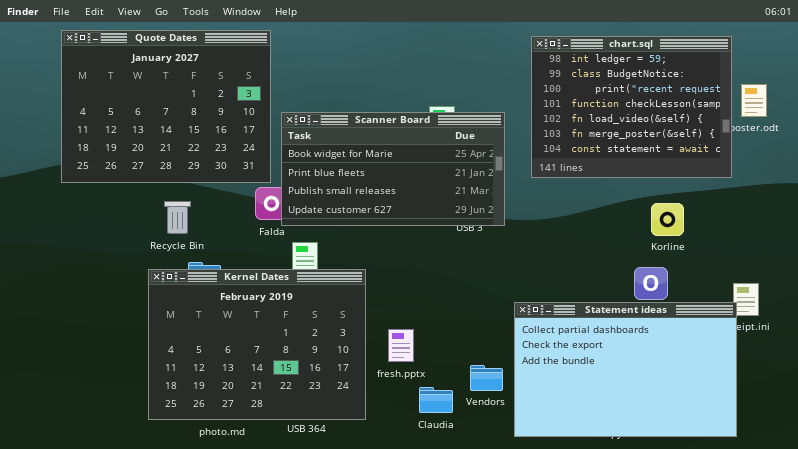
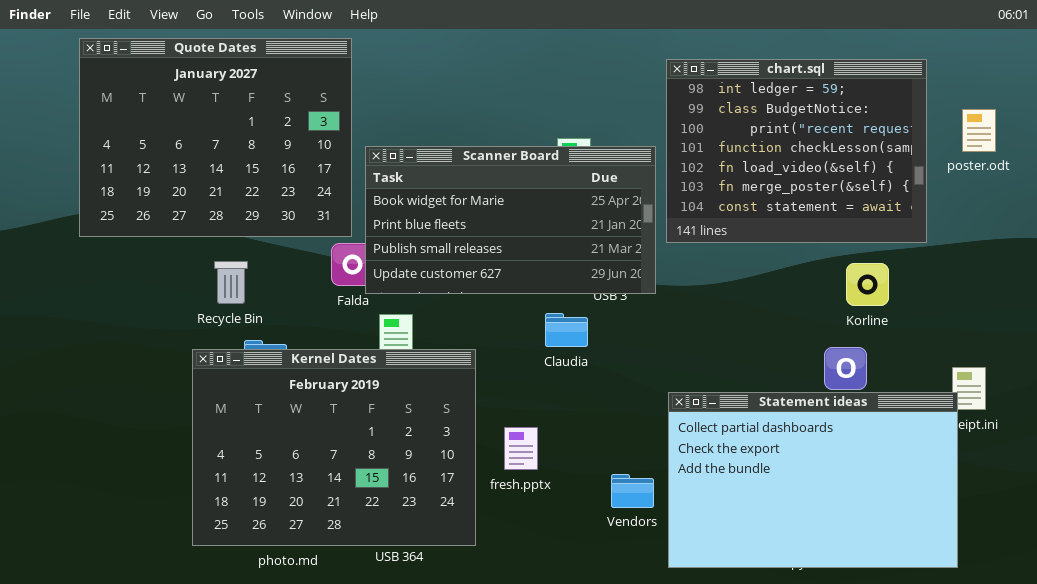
chart.sql: [531,36,732,178] -> [666,59,927,243], moved
Claudia: [419,387,453,413] -> [545,313,588,347], moved

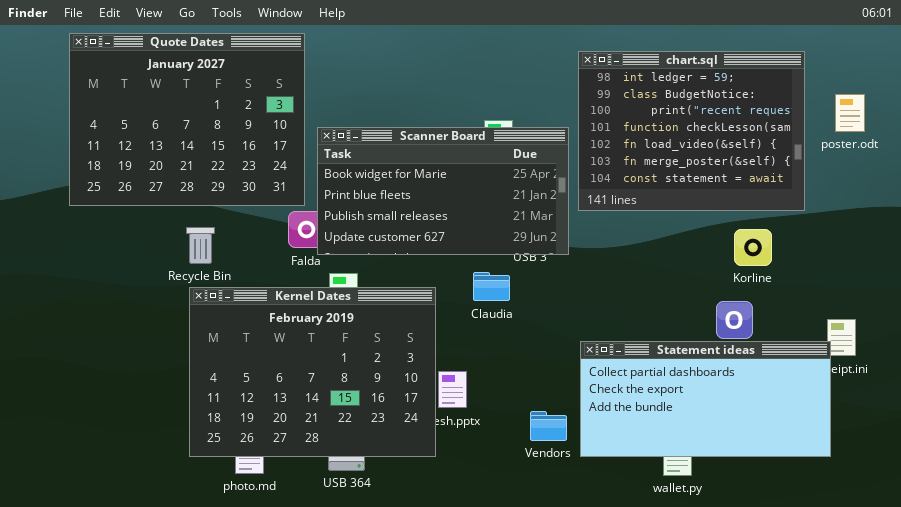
Kernel Dates: [192,349,476,546] -> [189,287,436,457], moved
Statement ideas: [668,392,958,568] -> [580,341,831,457], resized

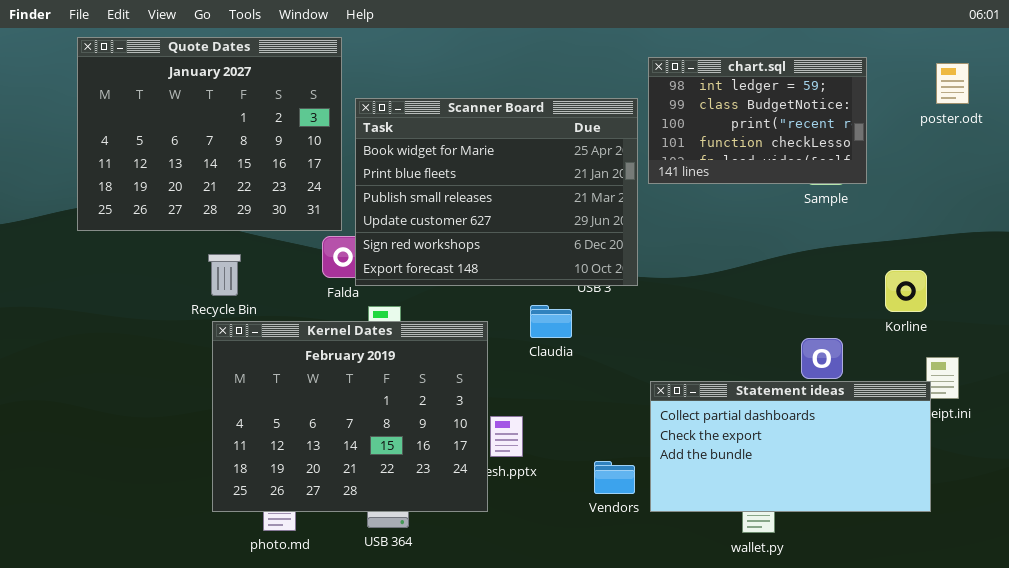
chart.sql: [578,51,805,211] -> [648,57,867,184], resized
poster.odt: [835,94,865,132] -> [936,63,969,104], moved
Scanner Board: [317,127,569,255] -> [355,98,638,286], resized
Korline: [734,229,772,266] -> [885,270,927,312], moved

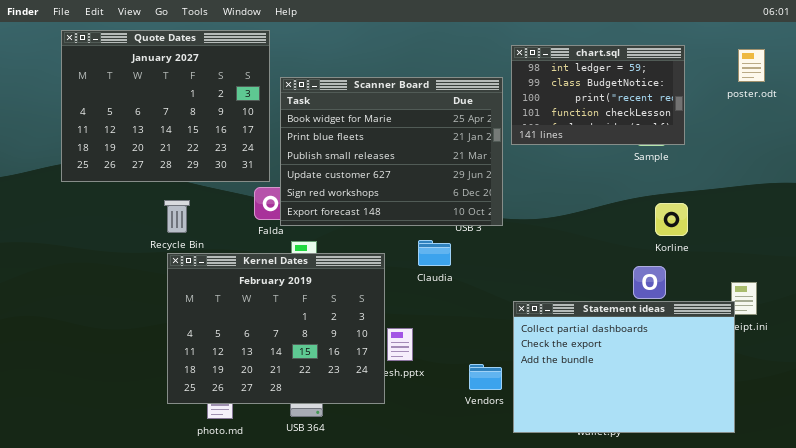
Korline: [885,270,927,312] -> [655,203,688,236], moved
Statement ideas: [650,381,931,512] -> [513,301,735,433], resized

